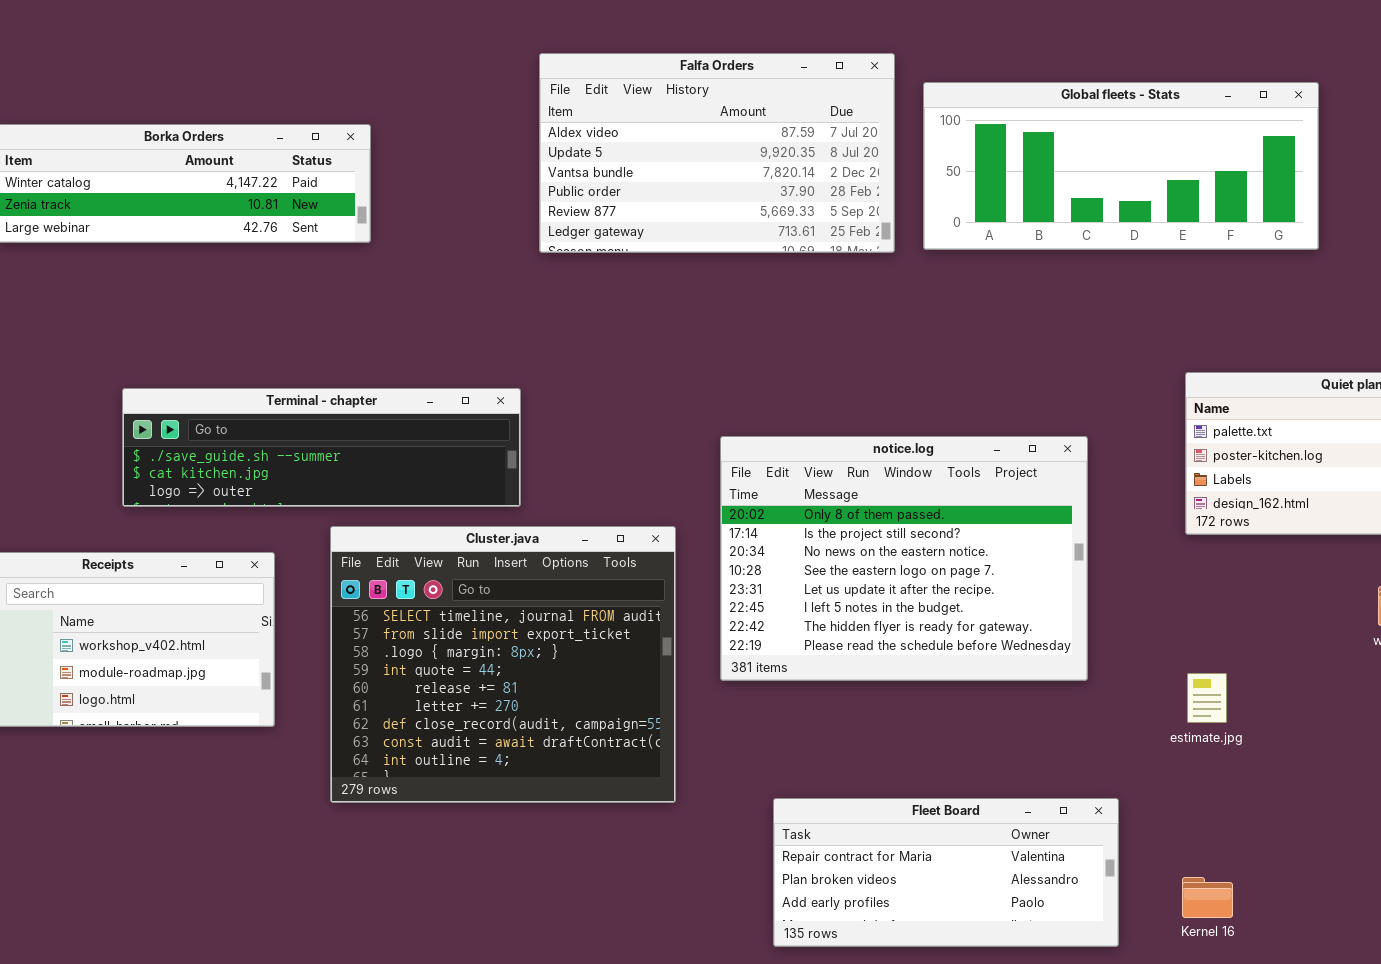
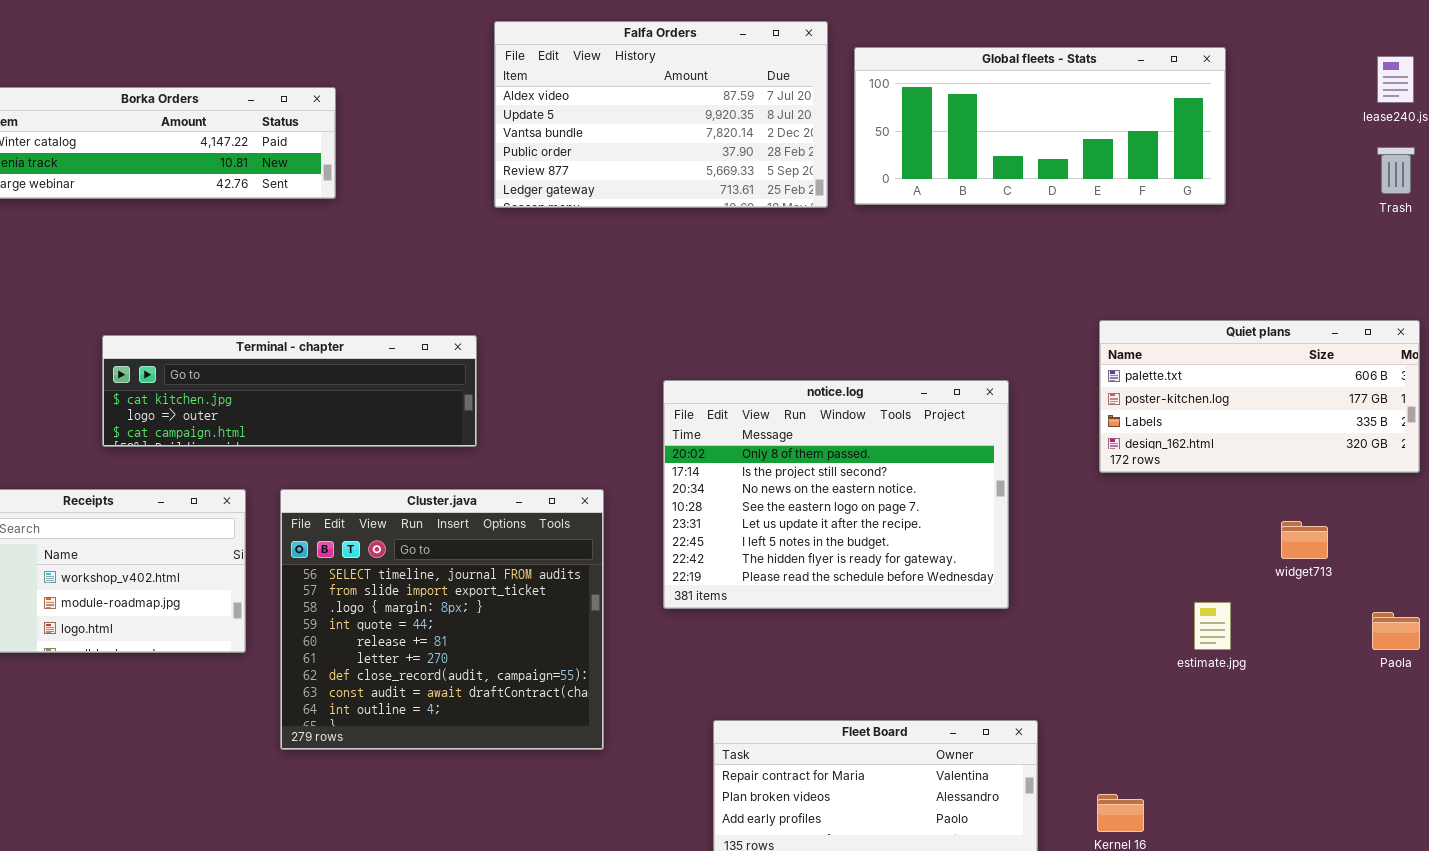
Terminal - chapter: [122,388,521,507] -> [102,335,477,447], scrolled down 1 row
Cluster.java: [330,526,676,803] -> [280,489,604,750], moved
estimate.jpg: [1187,673,1227,723] -> [1194,602,1231,650], moved

